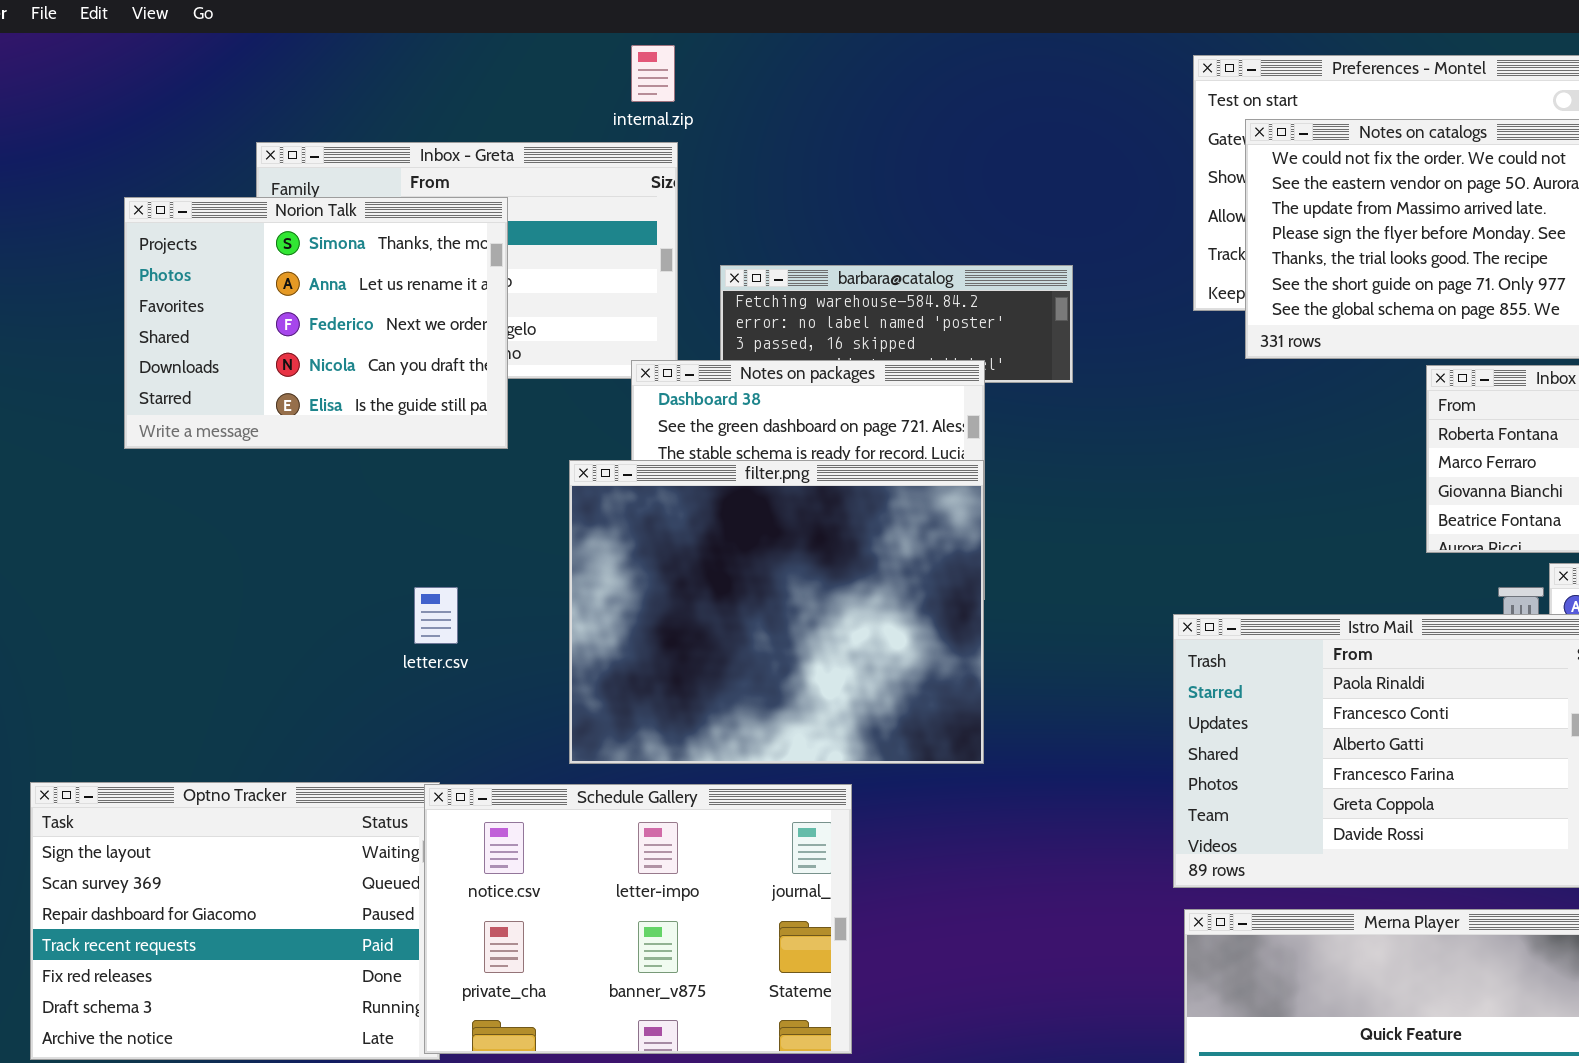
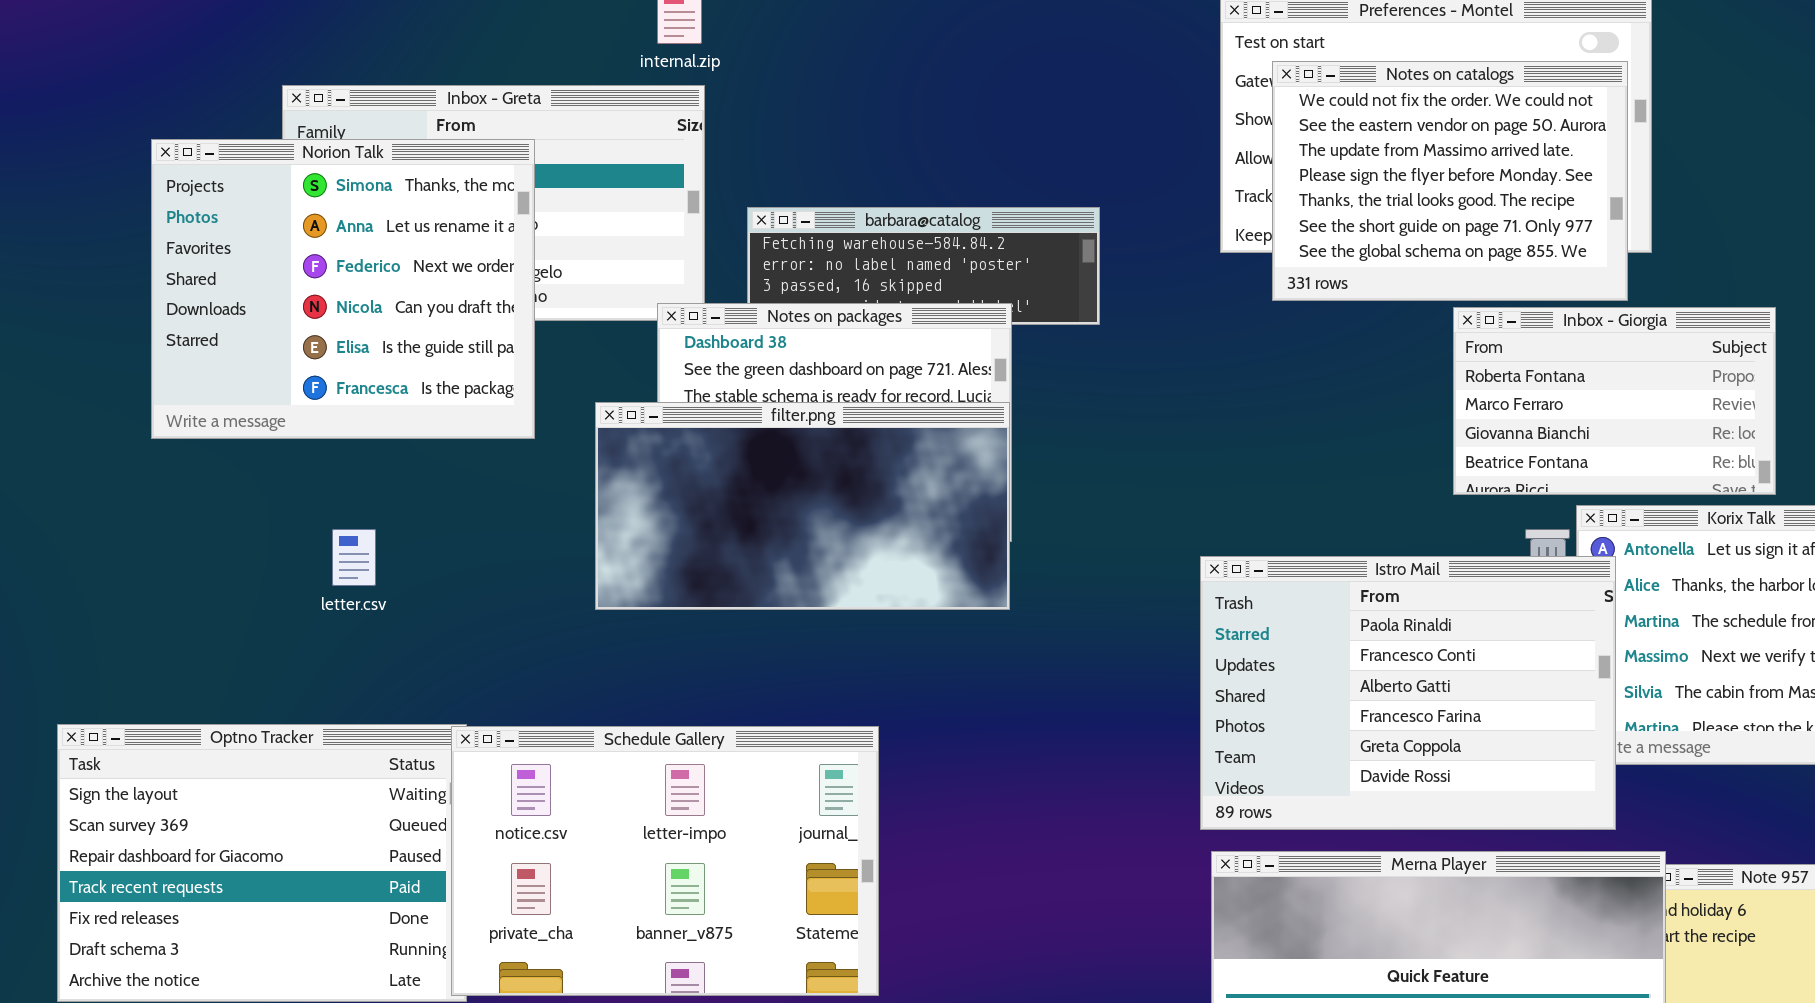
Norion Talk: [124,197,508,449] -> [151,139,535,439], resized
filter.png: [569,460,984,764] -> [595,402,1010,610], resized
letter.csv: [414,587,458,644] -> [332,529,376,586], moved

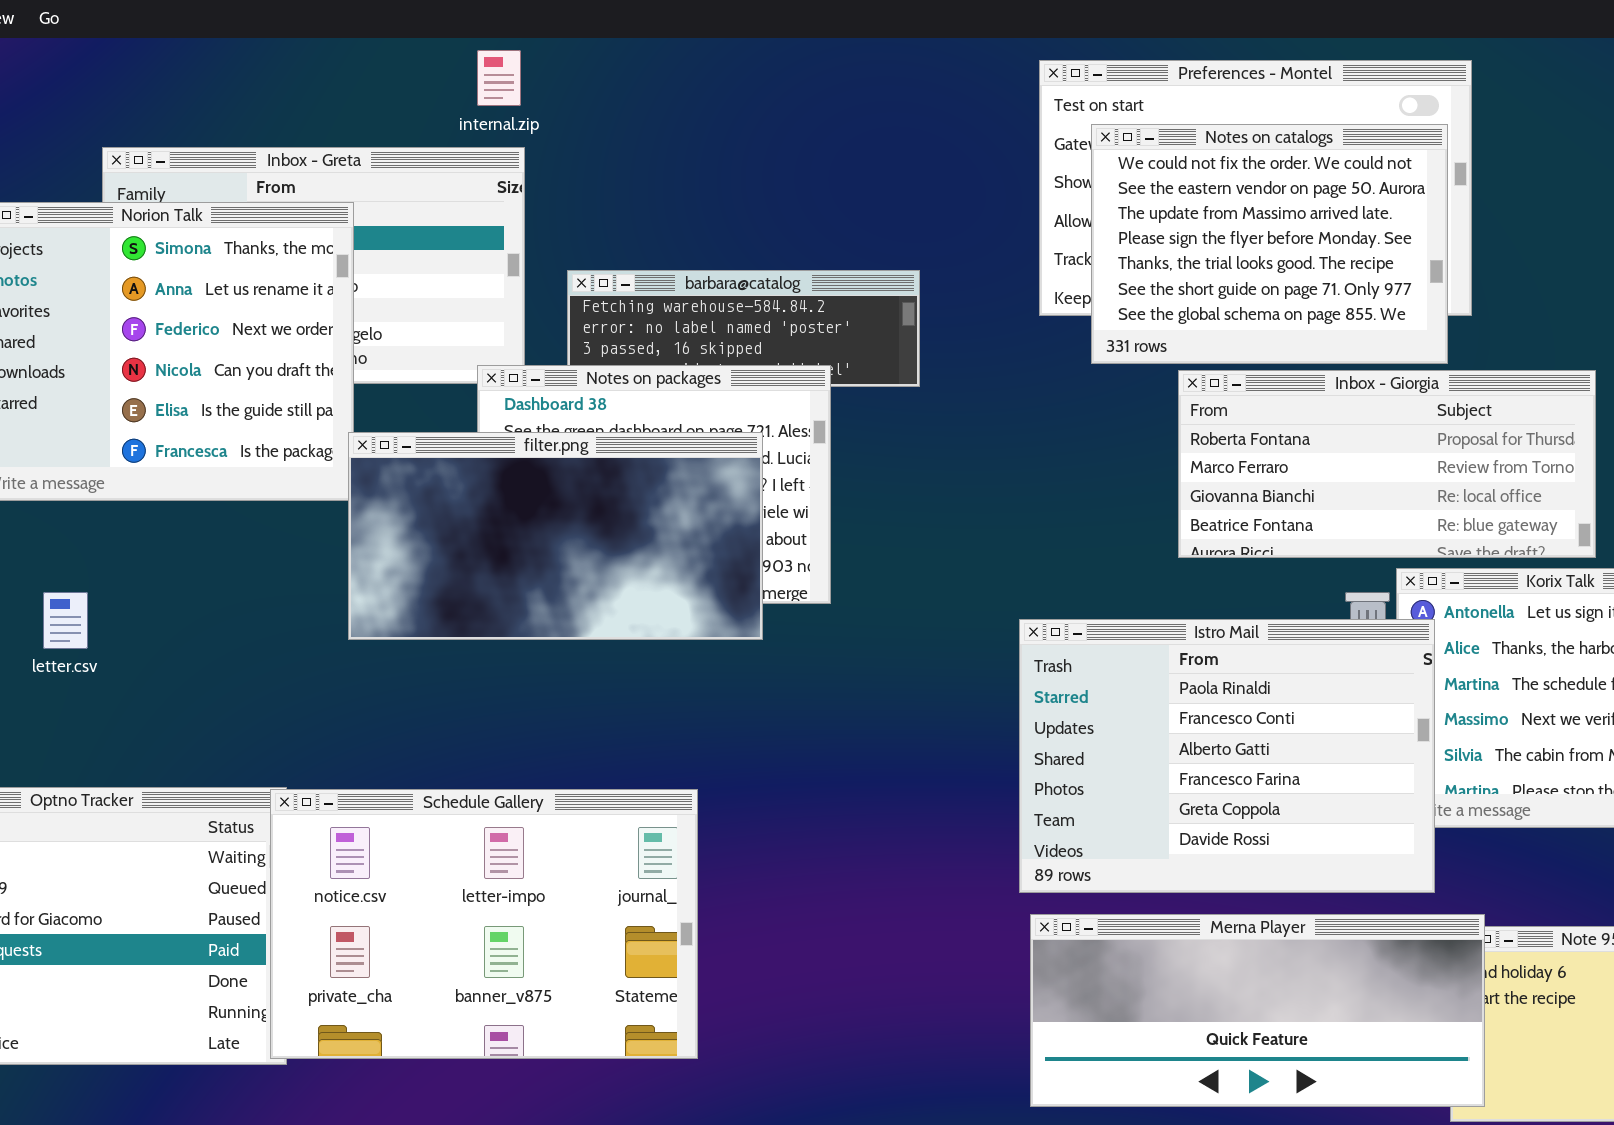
Inbox - Giorgia: [1453,307,1776,495] -> [1178,370,1596,558], resized
filter.png: [595,402,1010,610] -> [348,432,763,640], moved
letter.csv: [332,529,376,586] -> [43,592,88,649], moved

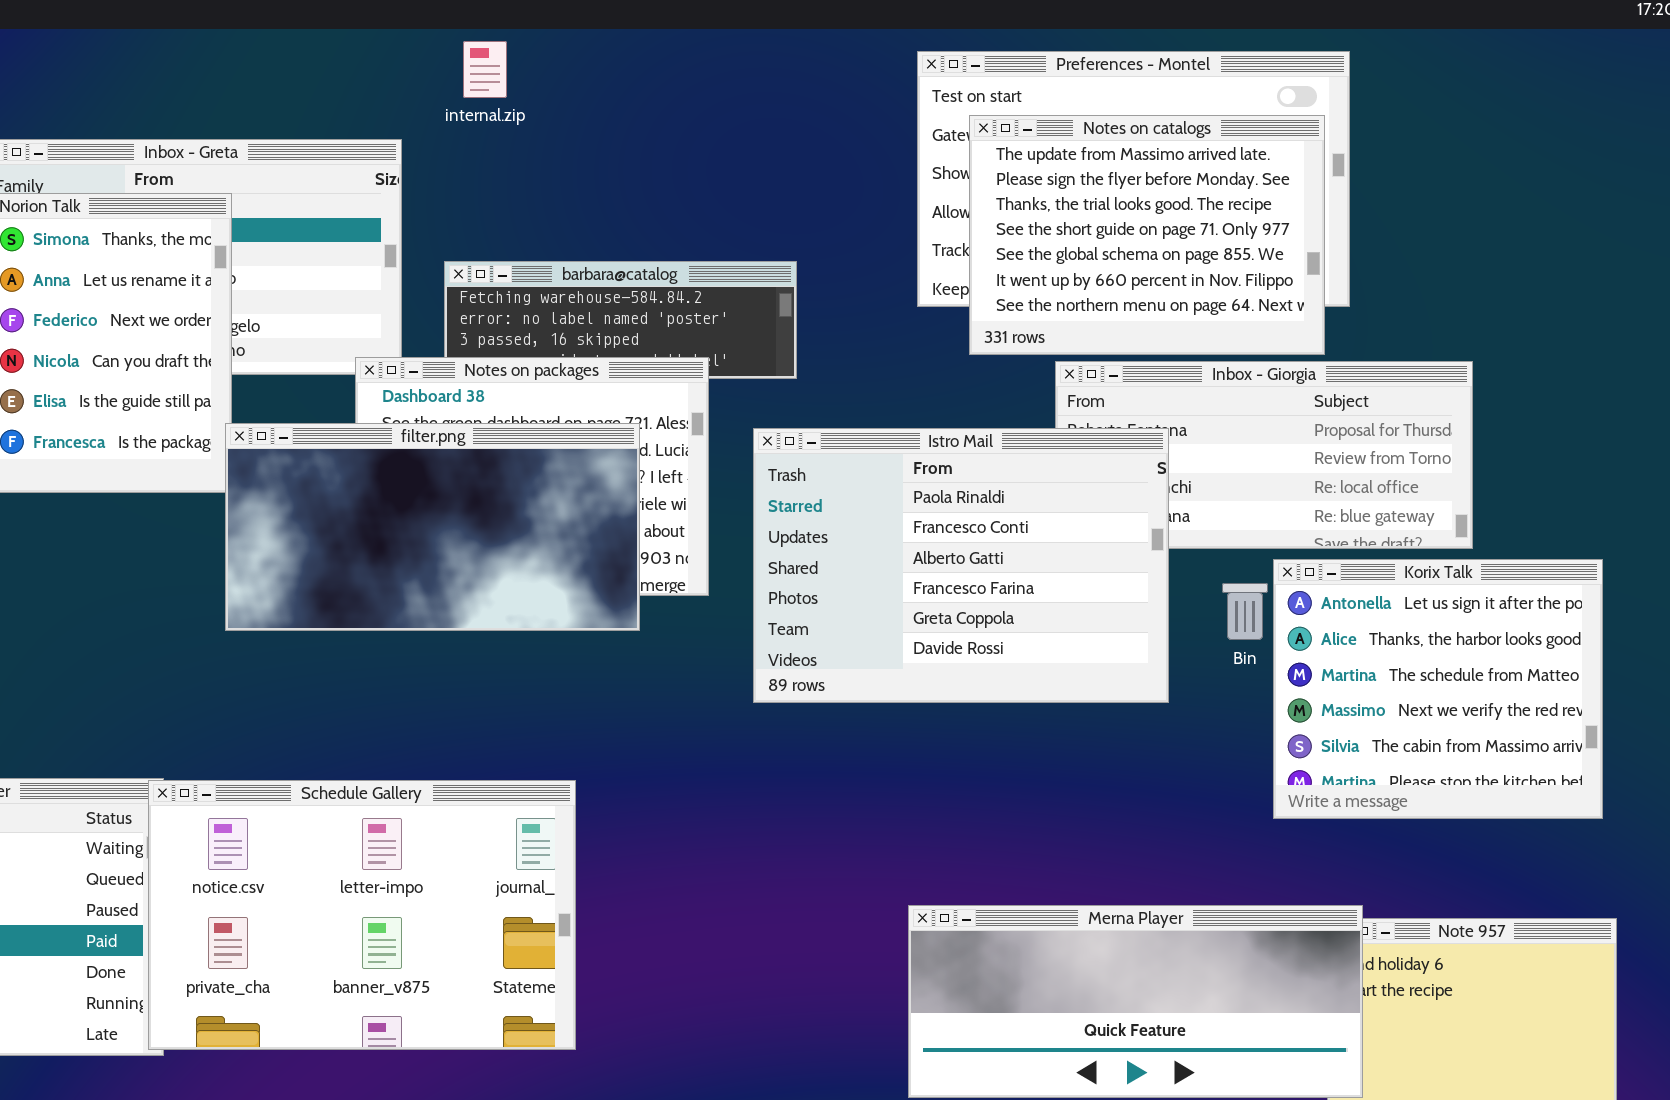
internal.zip: [477,50,521,106] -> [463,41,507,98], moved
Notes on catalogs: [1091,124,1448,364] -> [969,115,1325,355], scrolled down 2 rows
Istro Mail: [1019,619,1435,893] -> [753,428,1169,703], moved

